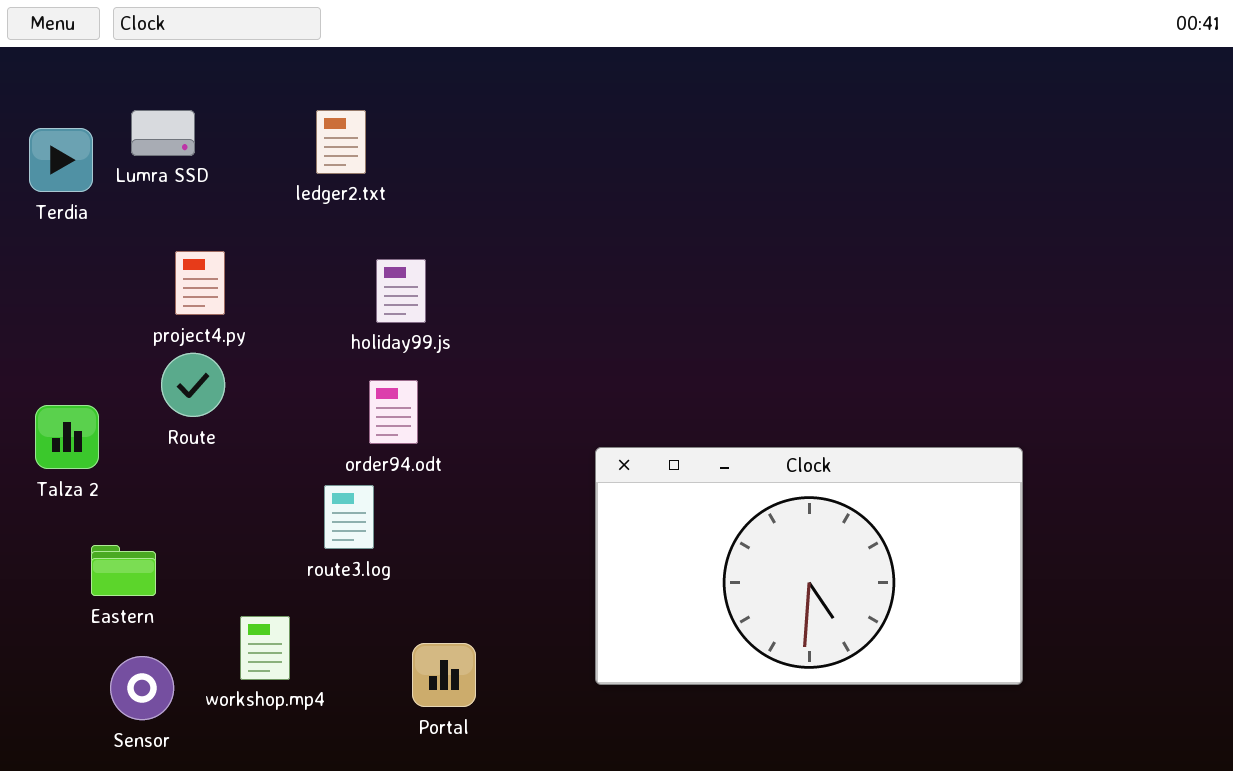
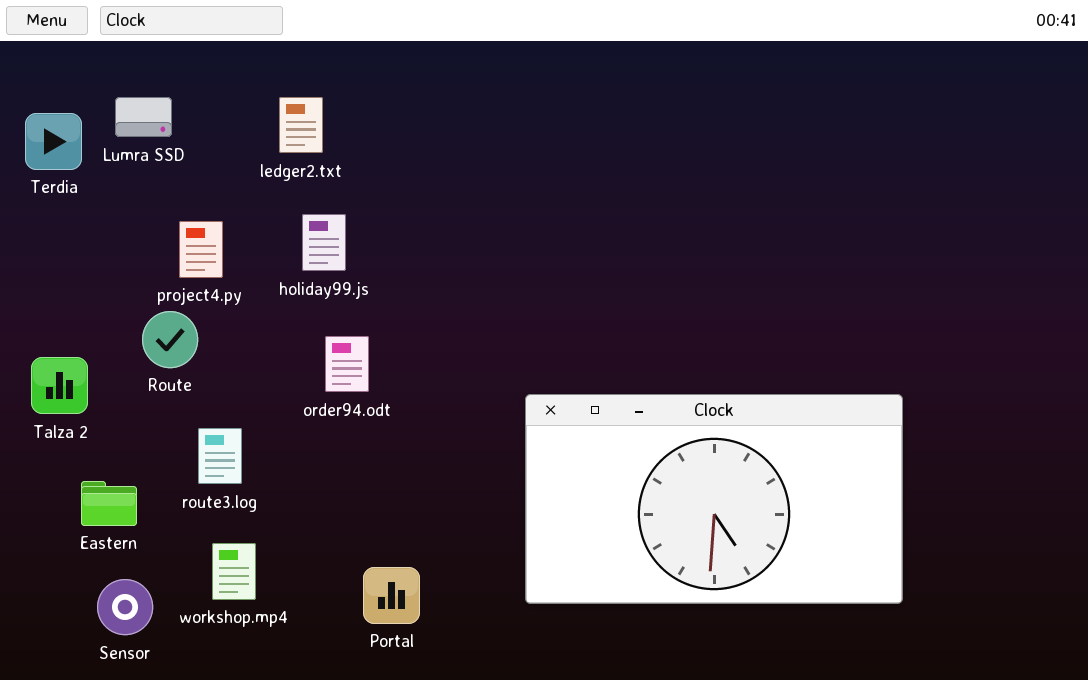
project4.py: [175,251,225,315] -> [179,221,223,278], moved
holiday99.js: [376,259,426,323] -> [302,214,346,271], moved
route3.log: [324,485,374,549] -> [198,428,242,484], moved

